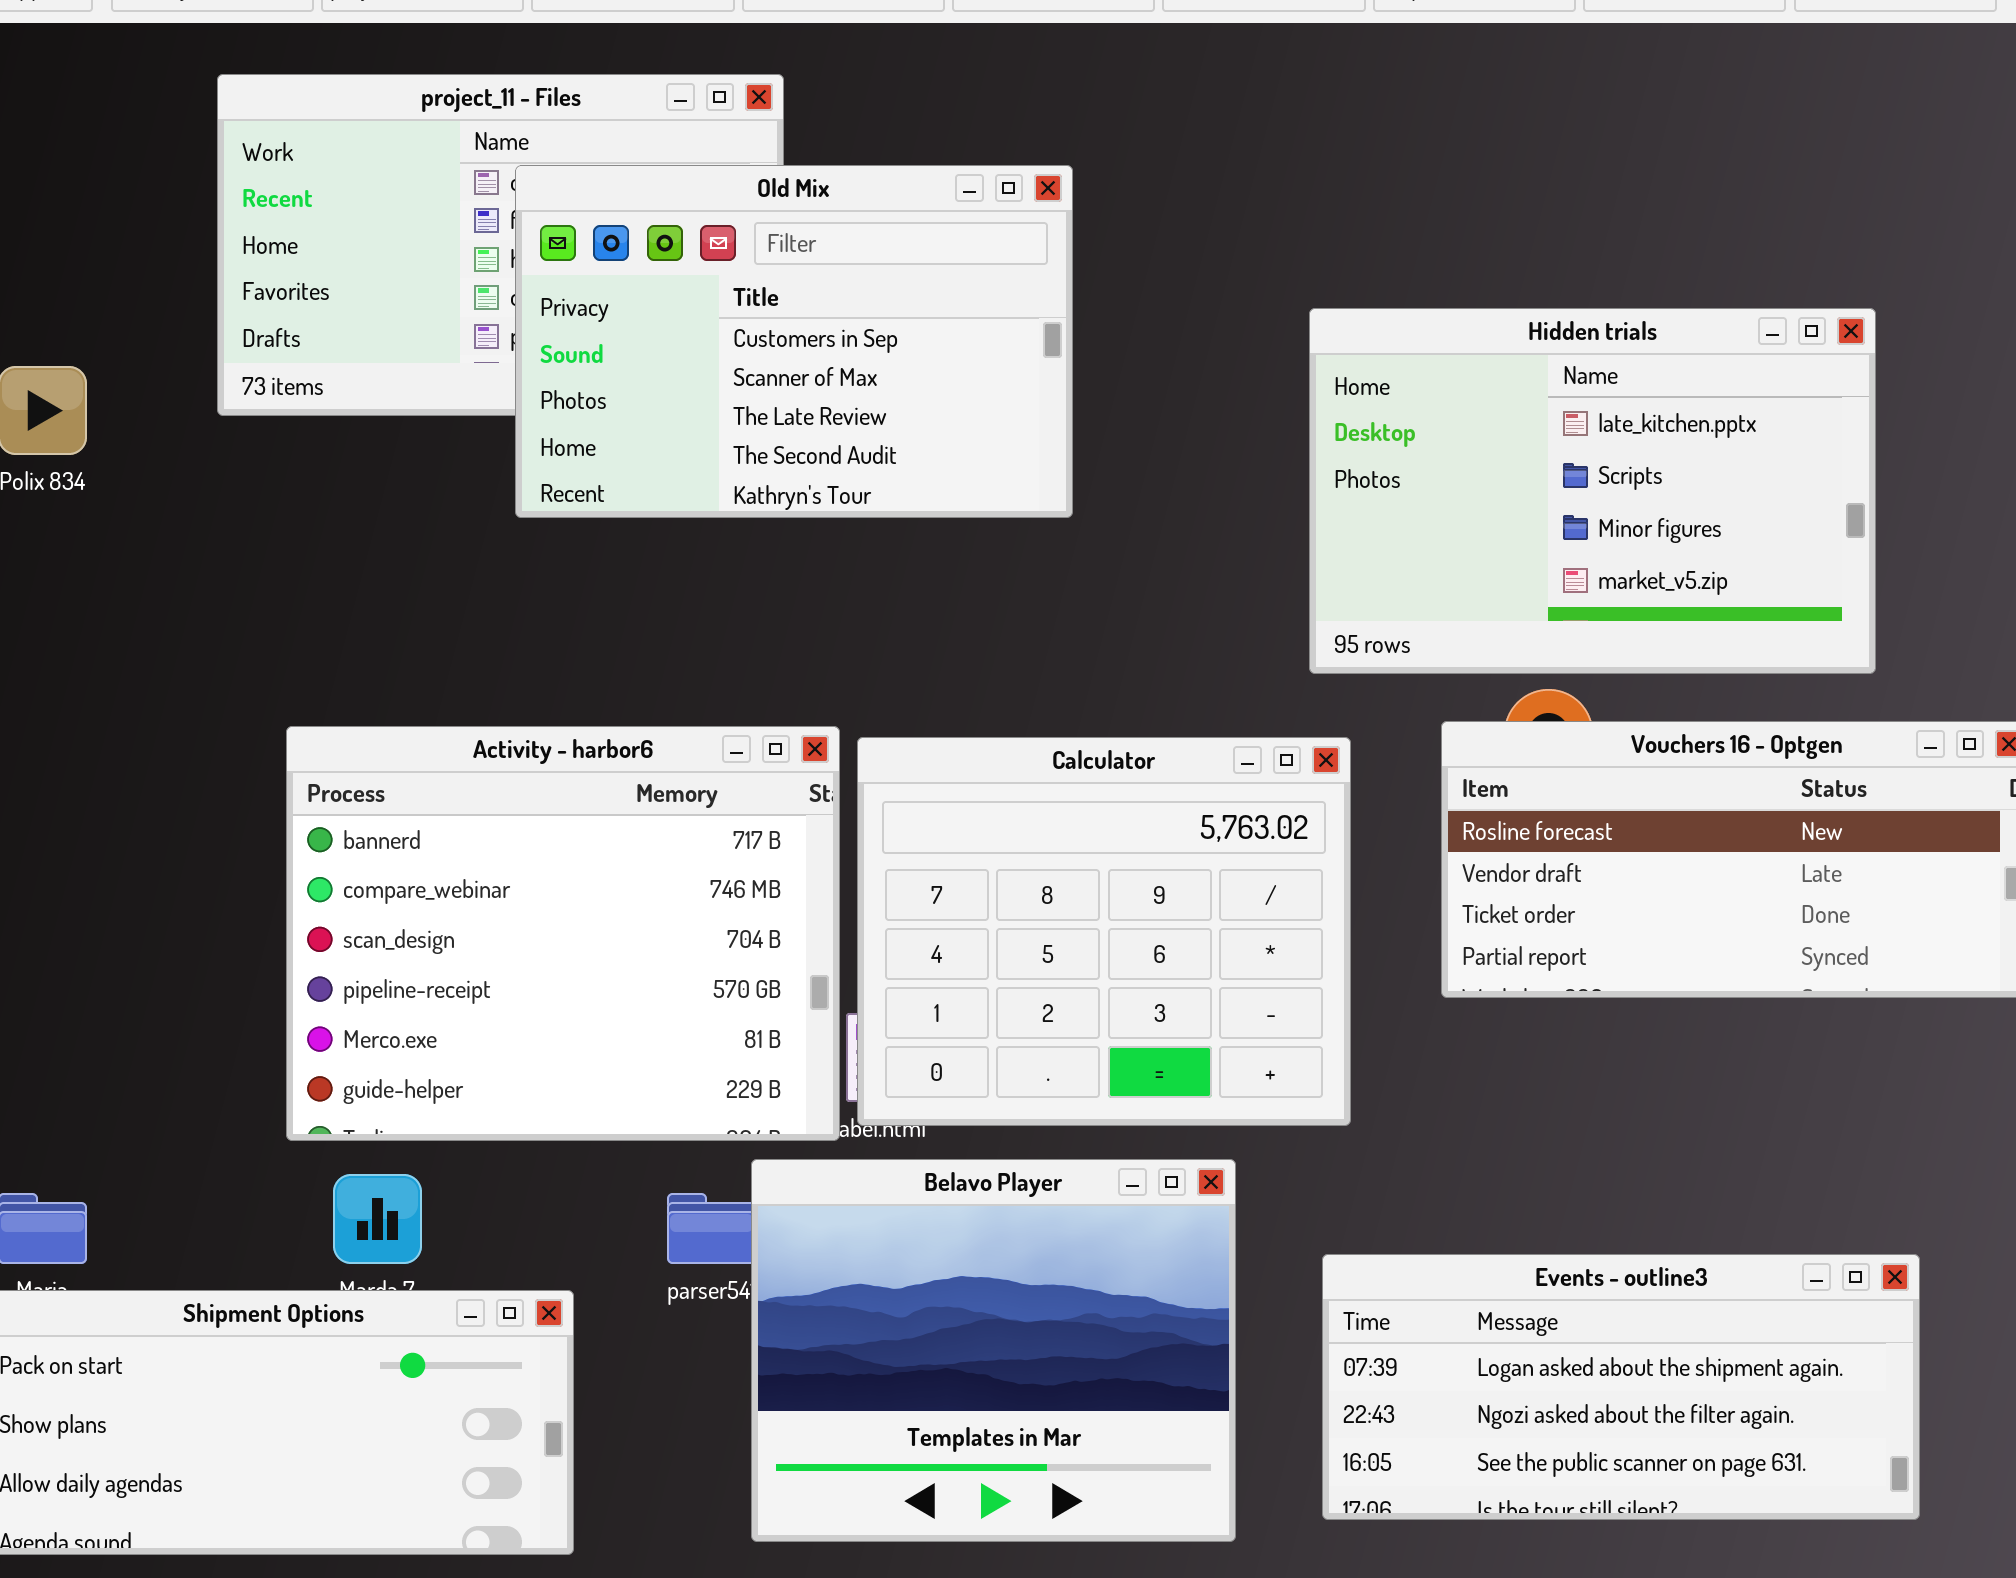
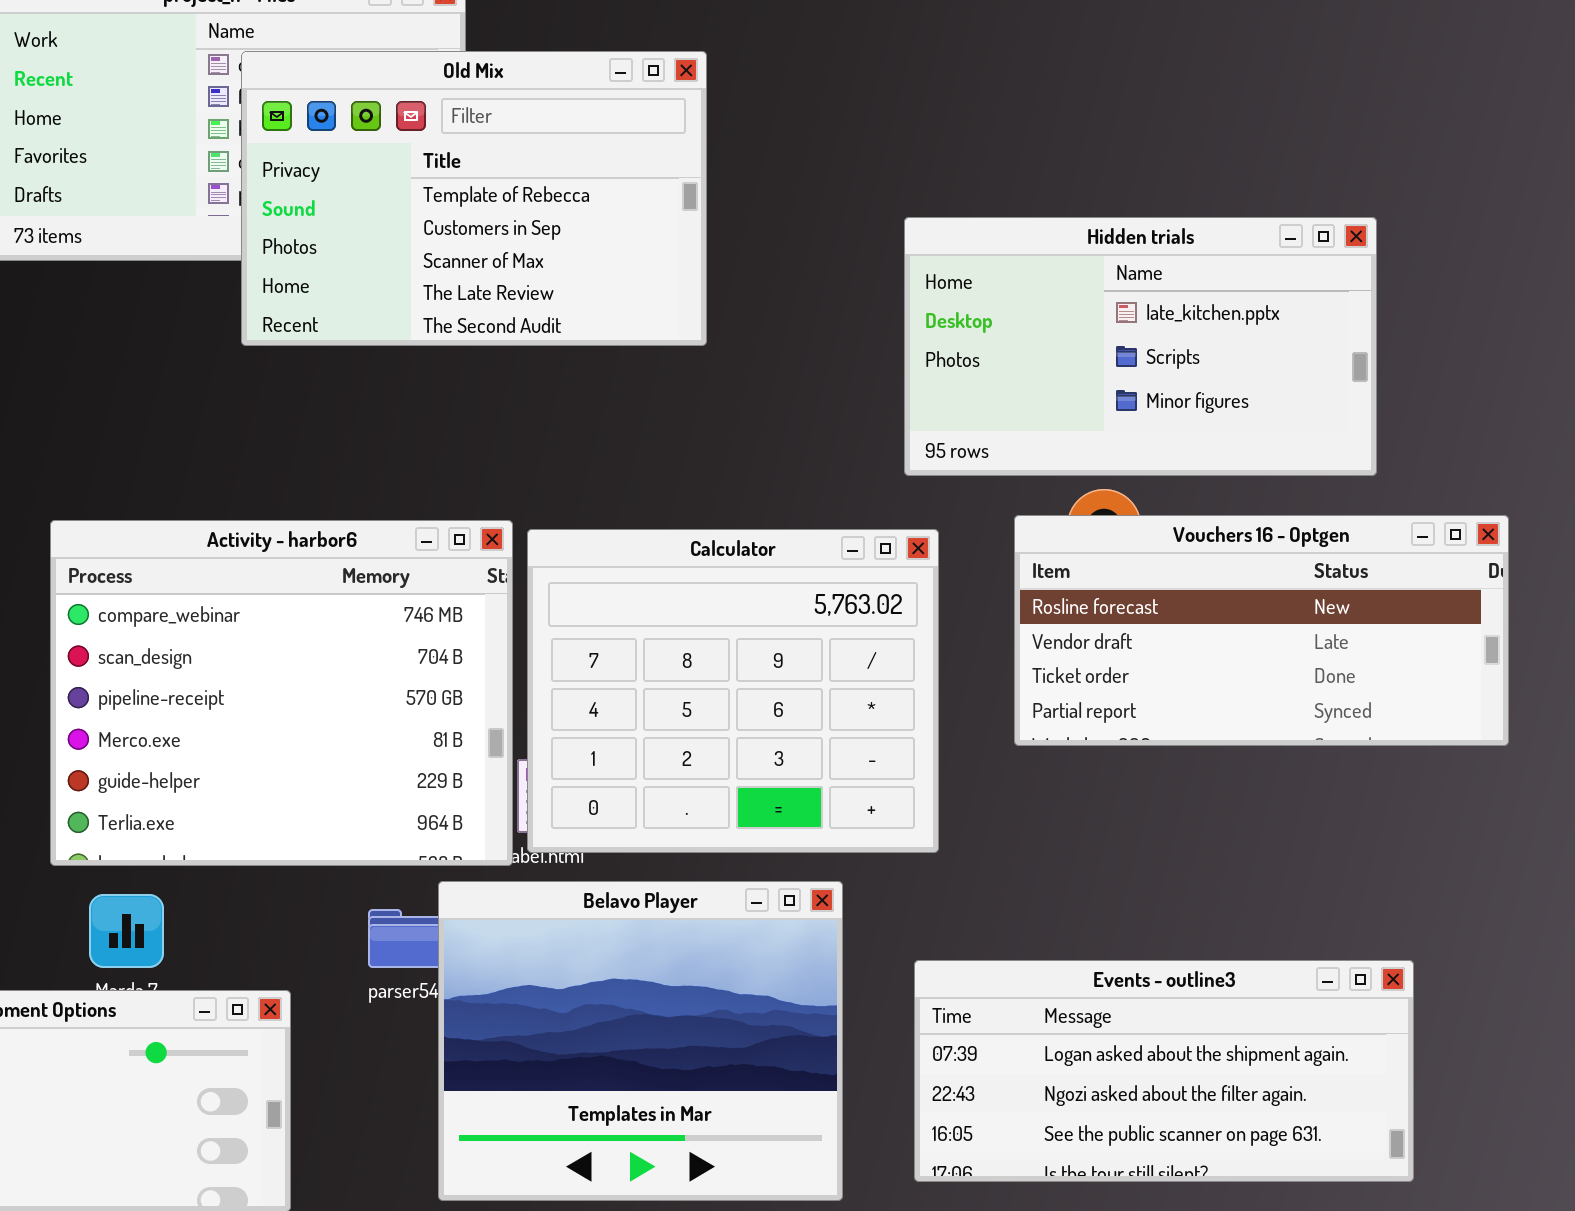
Old Mix: [515,165,1073,518] -> [241,51,707,346], scrolled up 1 row
Hidden trials: [1309,308,1876,674] -> [904,217,1377,476], resized
Activity - harbor6: [286,726,840,1141] -> [50,520,513,866], scrolled down 1 row

